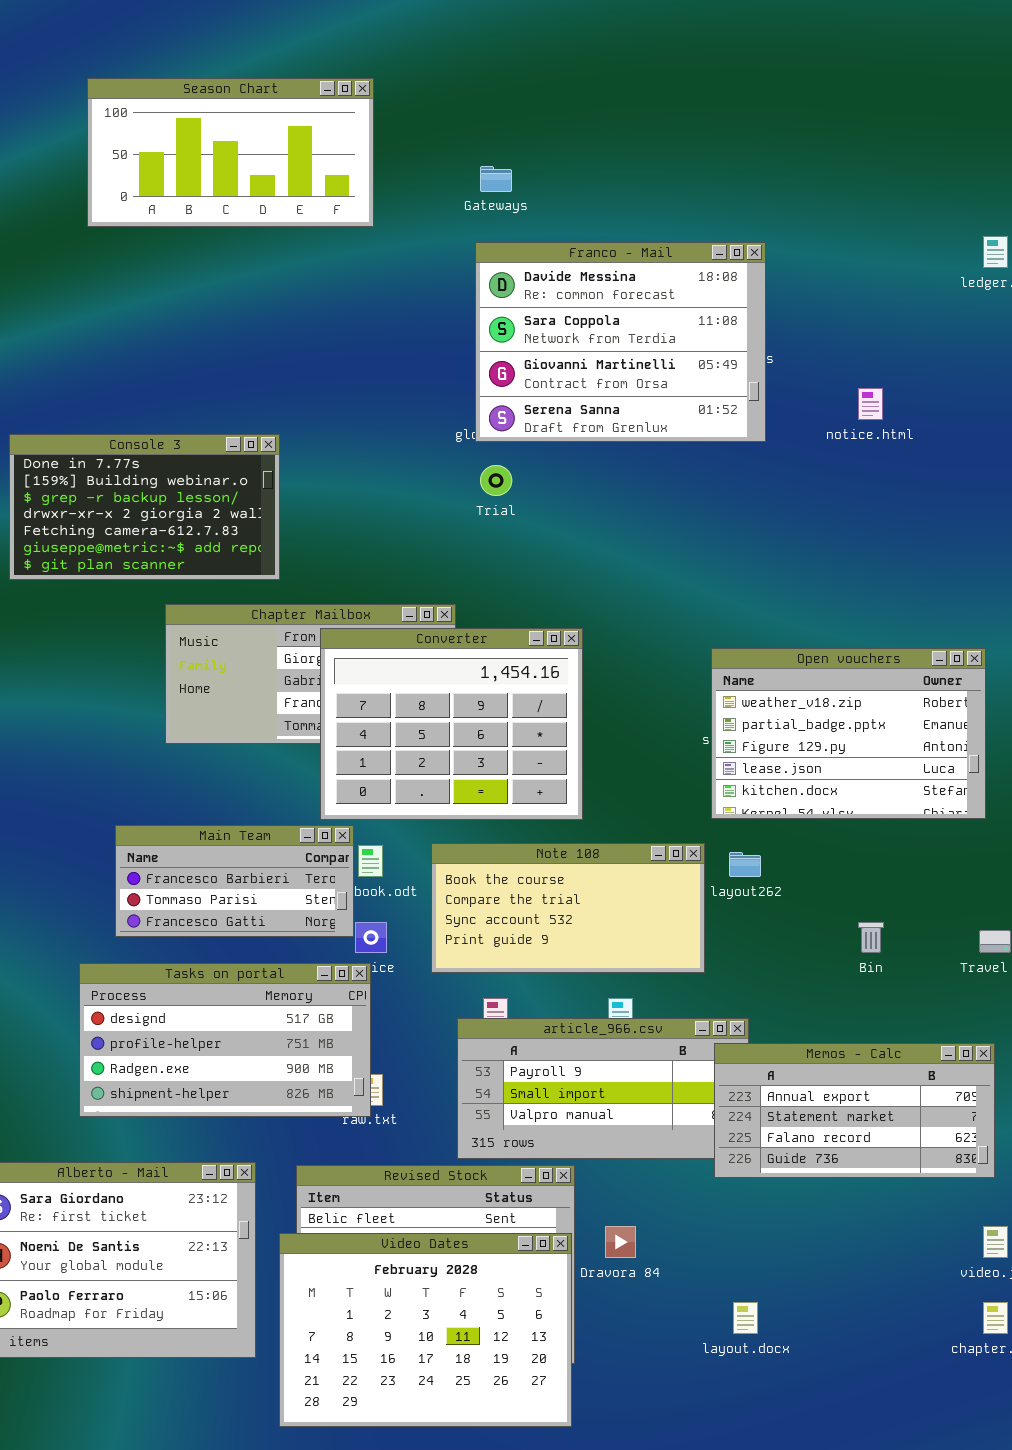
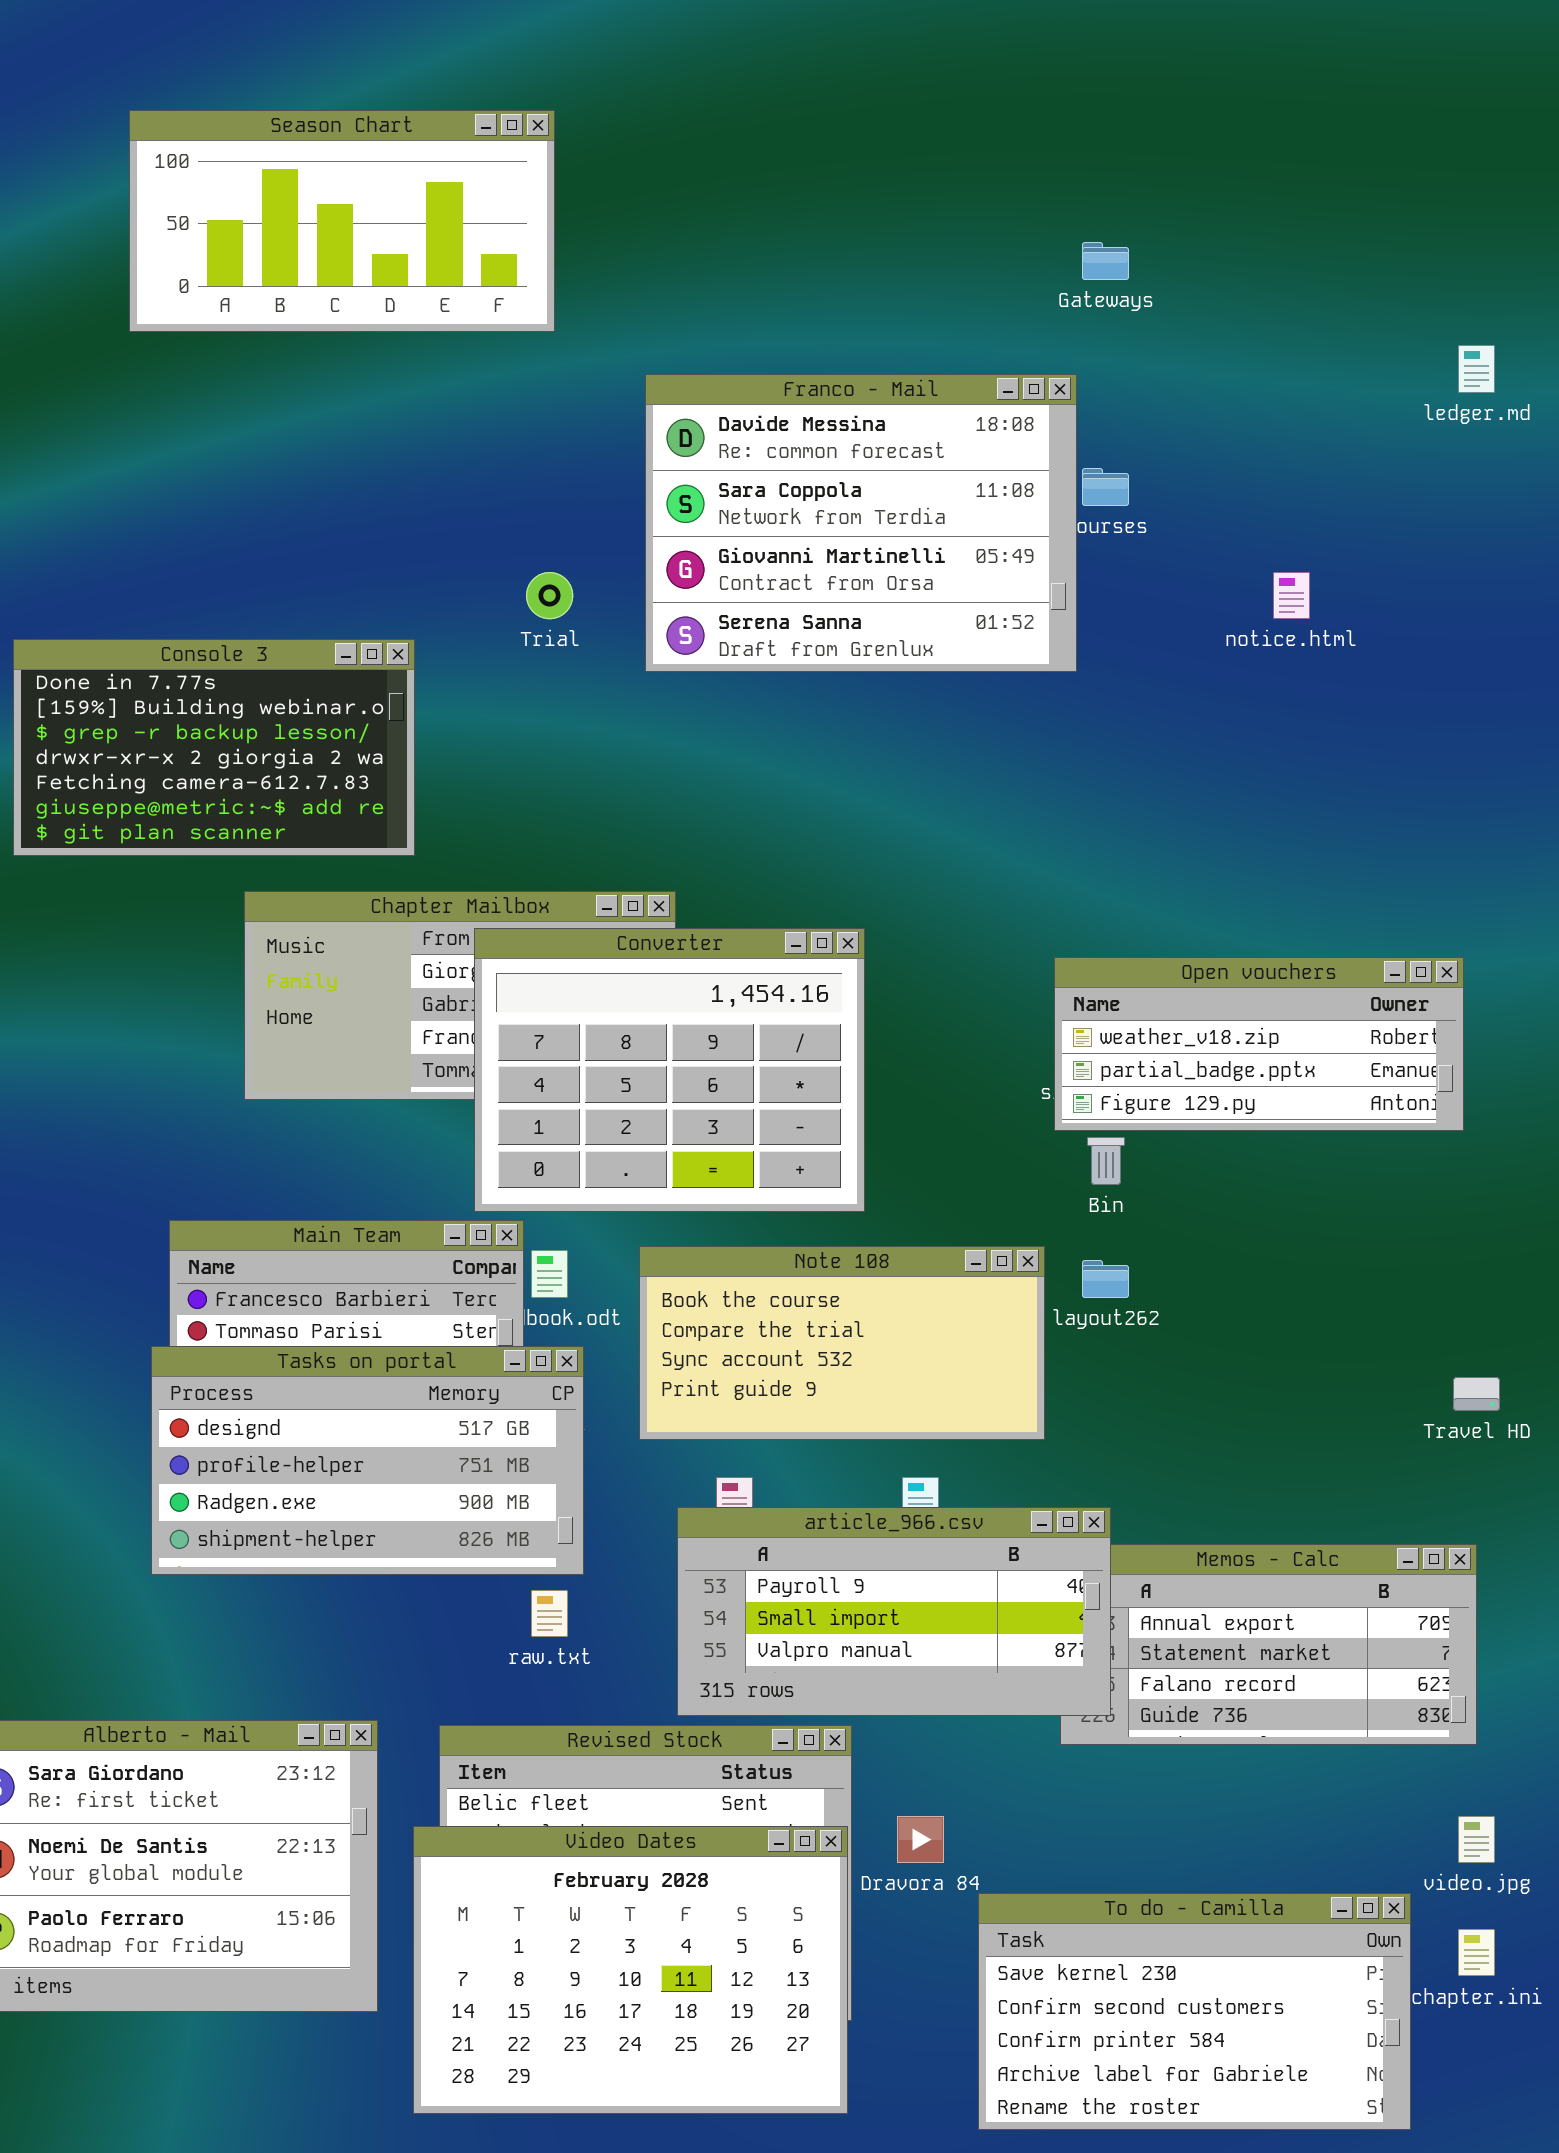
Gateways: [480,166,512,192] -> [1082,242,1129,280], moved
Franco - Mail: [475,242,766,442] -> [645,374,1077,672], moved
Trial: [480,465,512,496] -> [526,572,573,619], moved
Open vouchers: [711,648,986,819] -> [1054,957,1464,1131], resized
Bin: [858,922,884,953] -> [1087,1137,1125,1185], moved
Tasks on portal: [79,963,371,1117] -> [151,1346,584,1575], moved
article_966.csv: [457,1018,749,1159] -> [677,1507,1111,1716], raised
To do - Camilla: none -> [978,1893,1411,2130], opened

